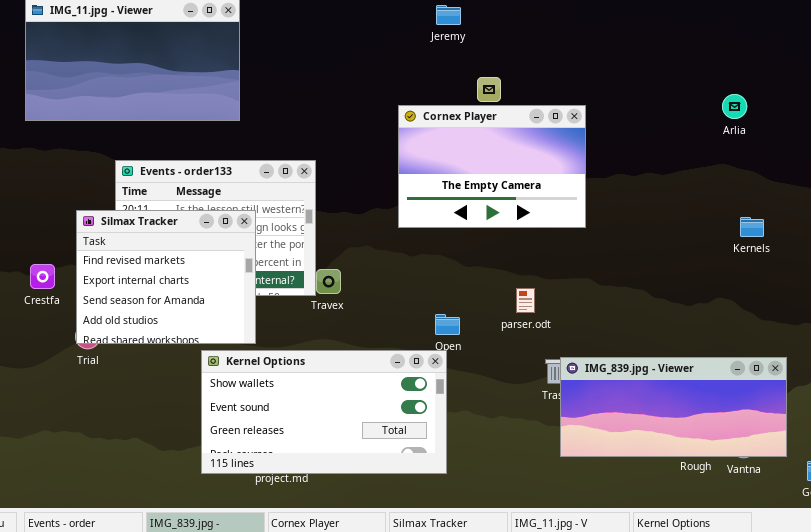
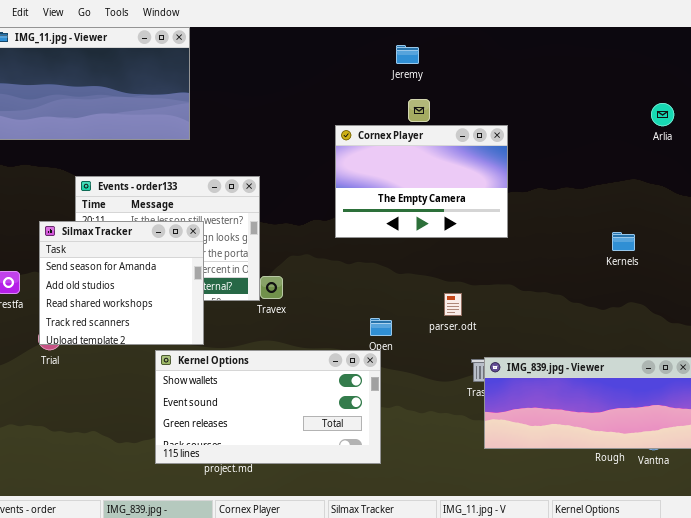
Jeremy: [436,5,461,25] -> [396,45,419,64], moved
Arlia: [722,94,747,119] -> [651,103,674,126], moved
Silmax Tracker: [76,210,256,344] -> [39,221,204,345], scrolled down 2 rows
Kernels: [740,217,764,237] -> [612,232,635,251], moved

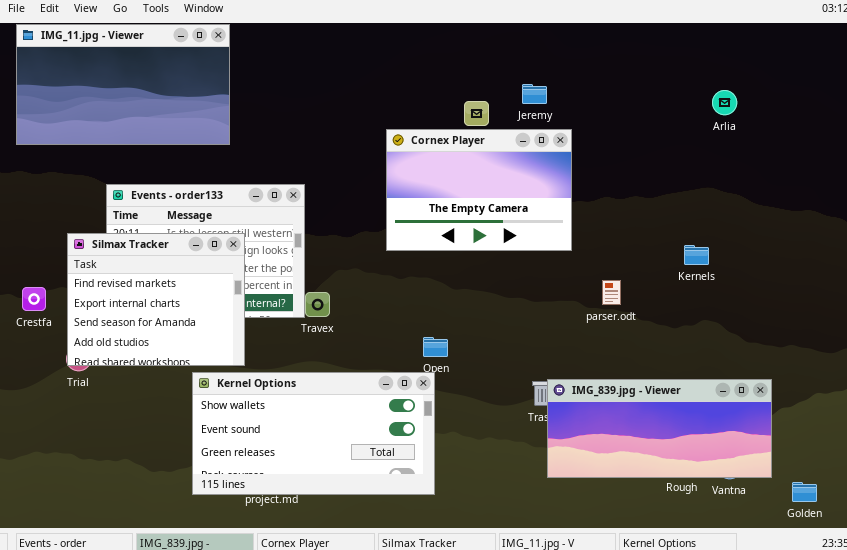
Jeremy: [396,45,419,64] -> [522,84,547,104], moved
Arlia: [651,103,674,126] -> [712,90,737,115], moved
Silmax Tracker: [39,221,204,345] -> [67,233,245,366], scrolled up 2 rows
parser.odt: [444,293,462,316] -> [602,280,621,305], moved

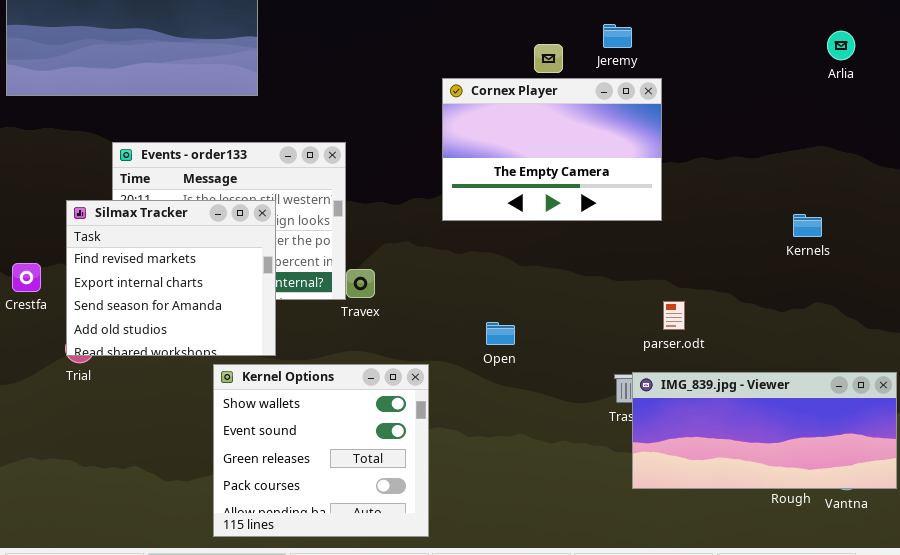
parser.odt: [602,280,621,305] -> [663,301,685,330], moved
Kernel Options: [192,372,435,495] -> [213,364,429,537], resized

